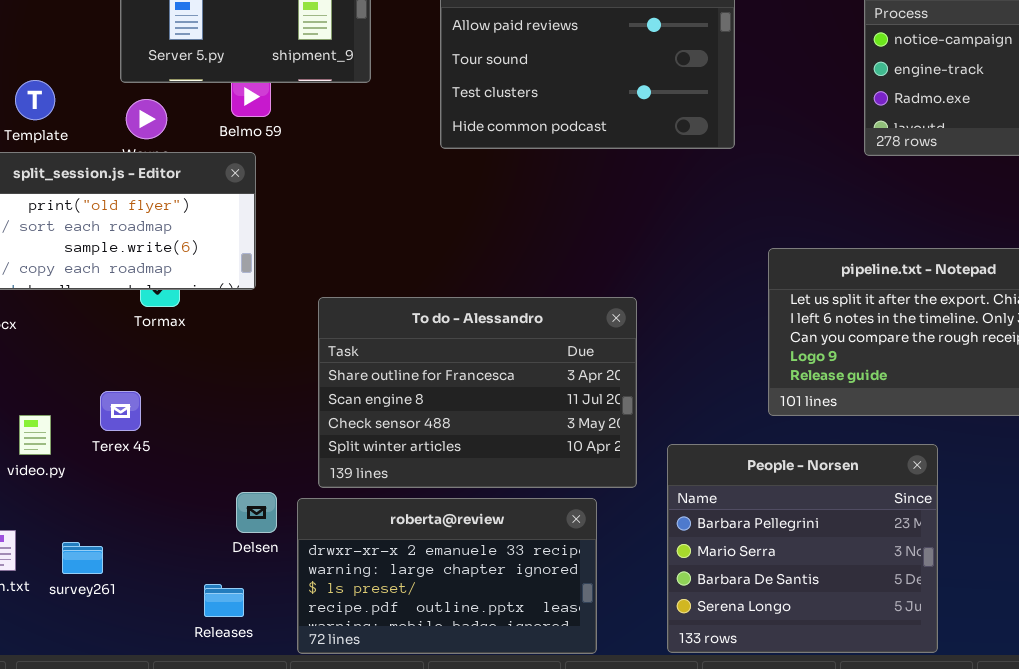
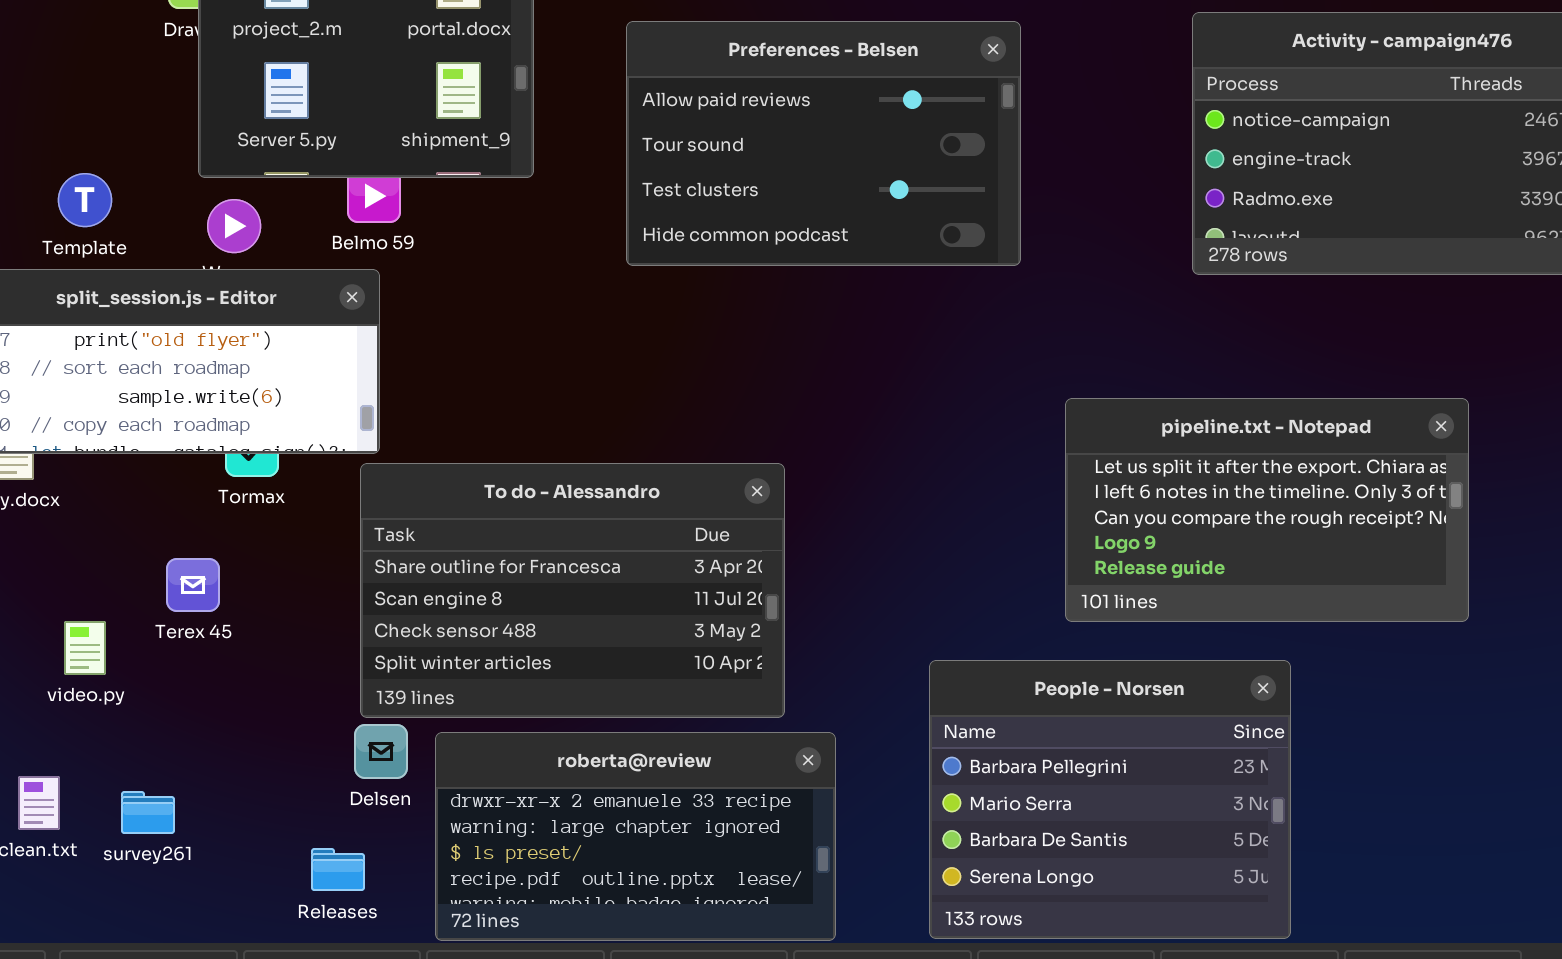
To do - Alessandro: [318,297,637,488] -> [360,463,785,718], moved
Terex 45: [100,391,141,431] -> [166,558,220,612], moved

